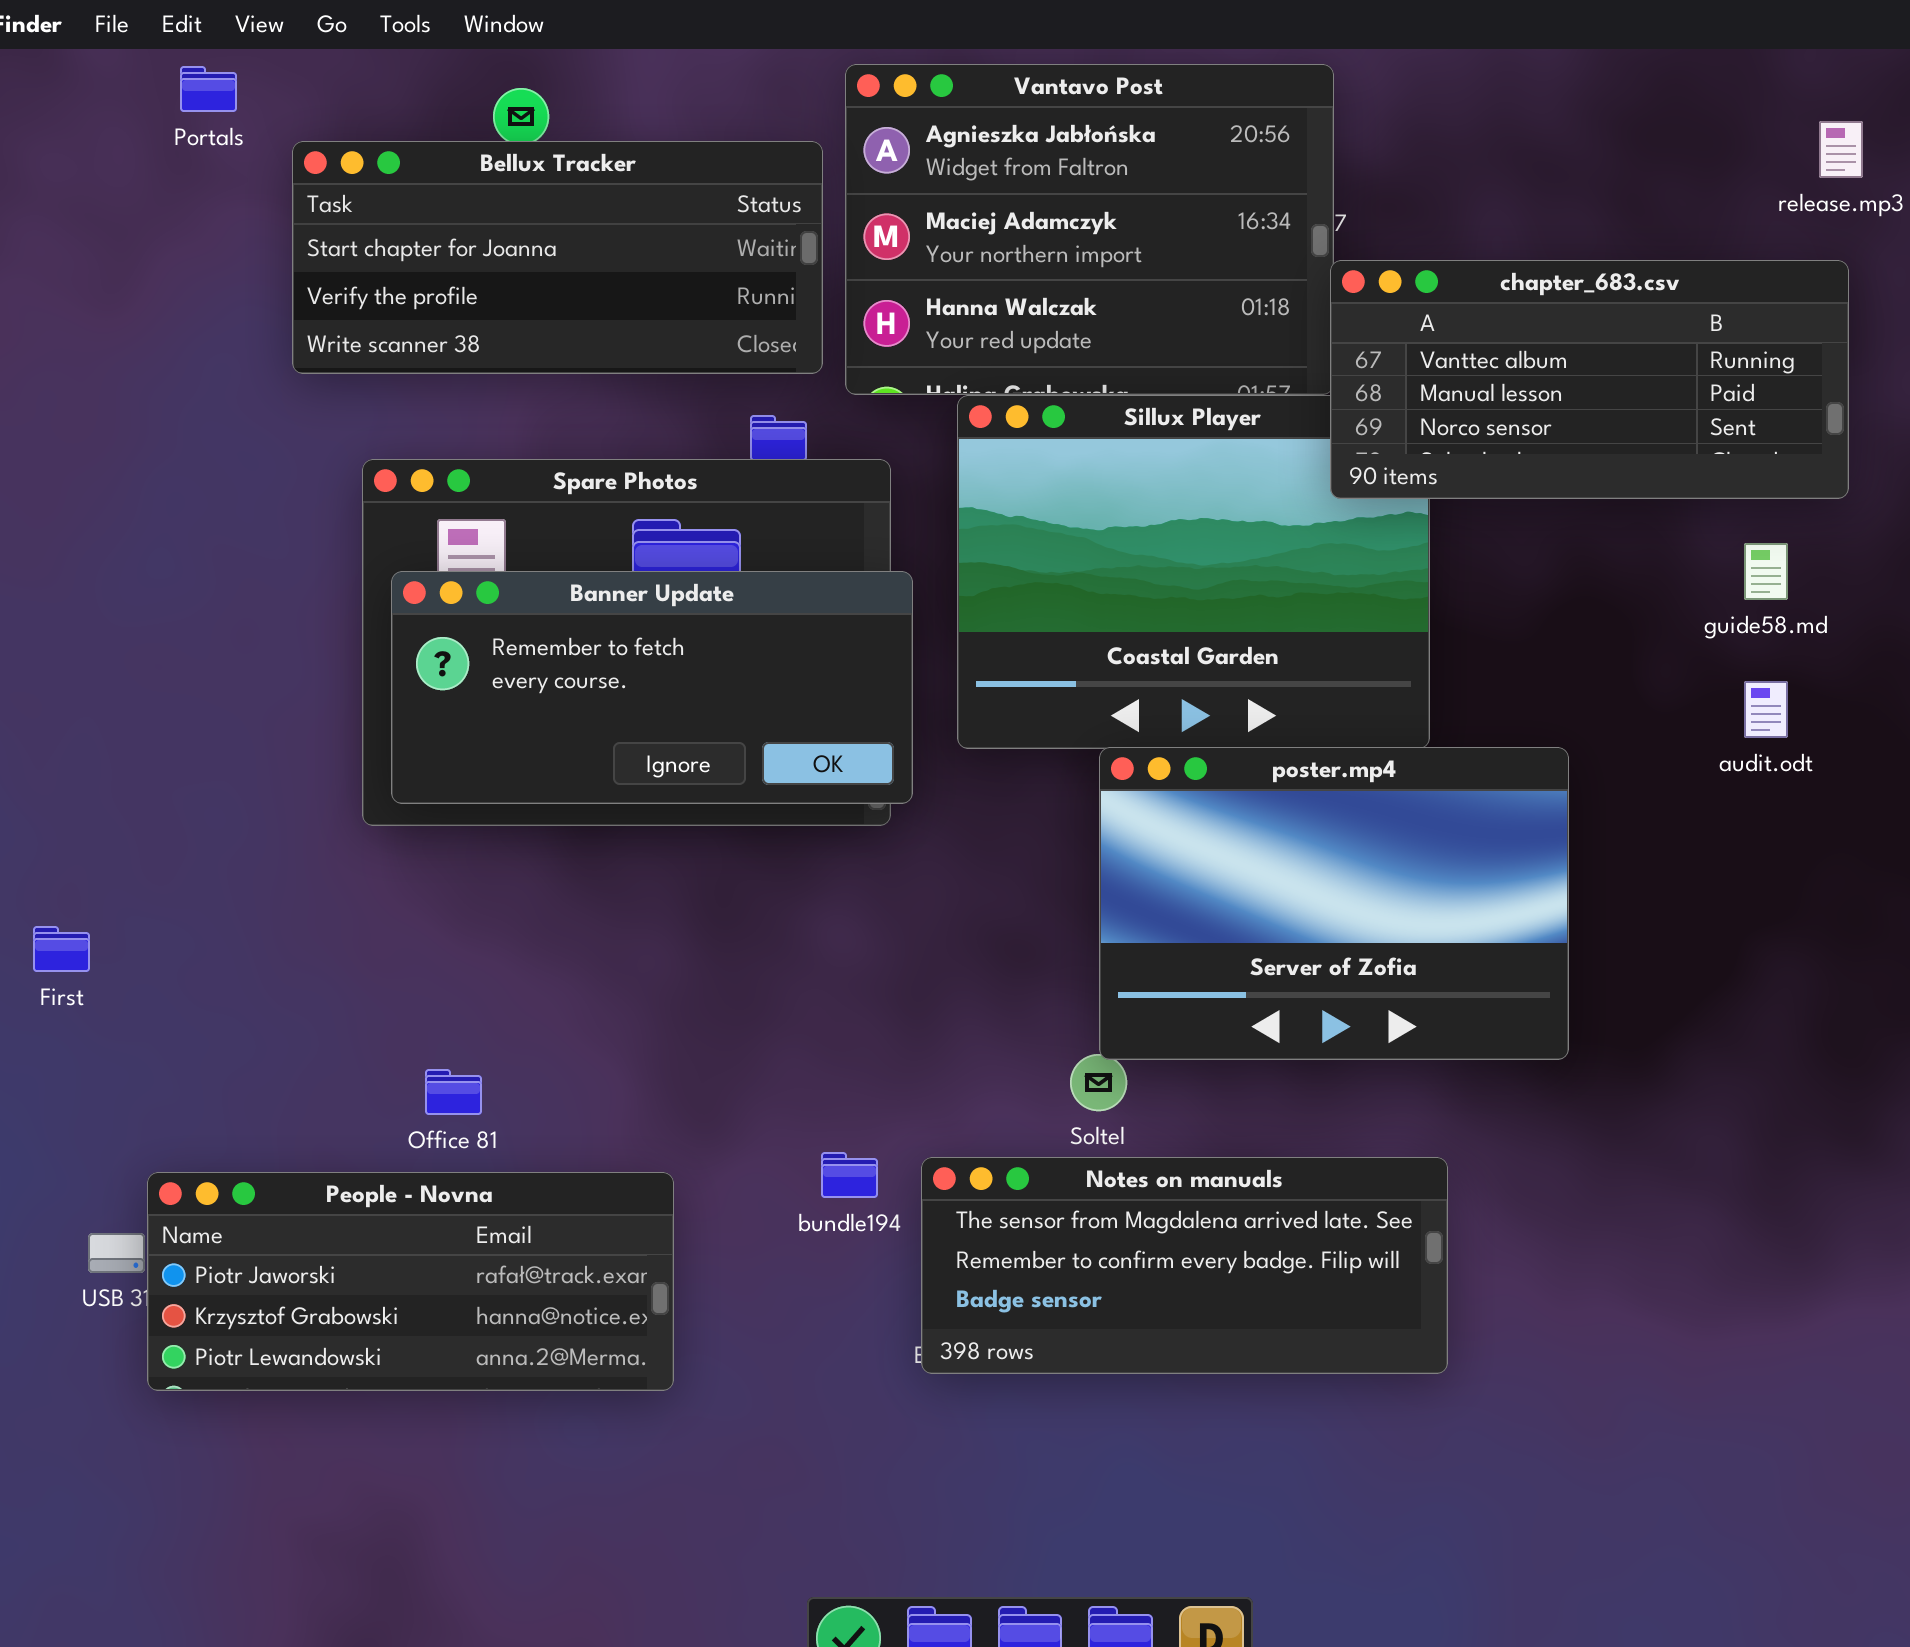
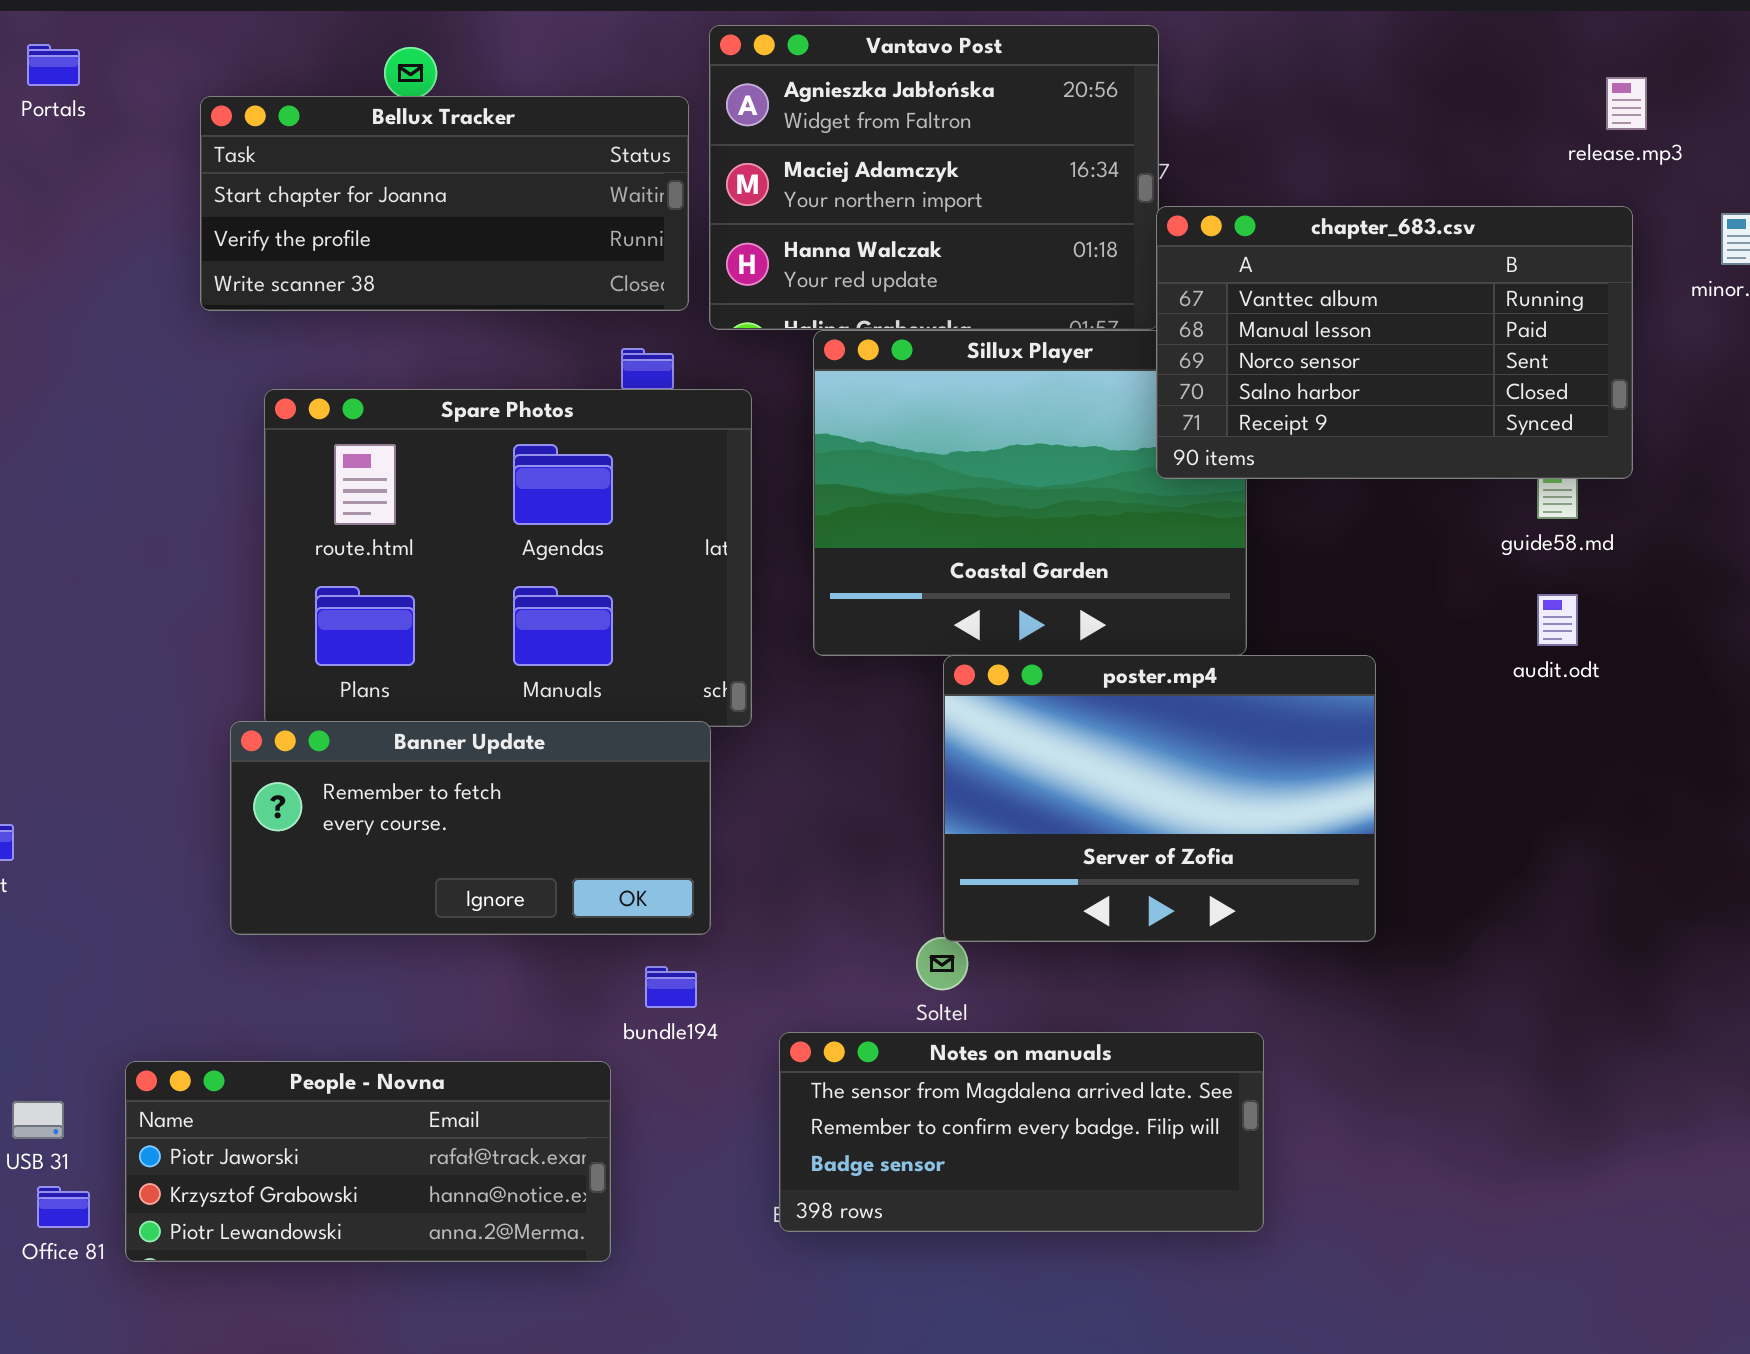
Portals: [180,66,237,112] -> [27,44,80,86], moved
chapter_683.csv: [1330,260,1849,499] -> [1156,206,1633,479], resized
Banner Update: [391,571,913,804] -> [230,721,711,935], moved
Office 81: [425,1069,482,1115] -> [37,1186,90,1228], moved
bundle194: [821,1152,878,1198] -> [645,966,697,1008], moved
People - Novna: [147,1172,674,1391] -> [125,1061,611,1262], moved

